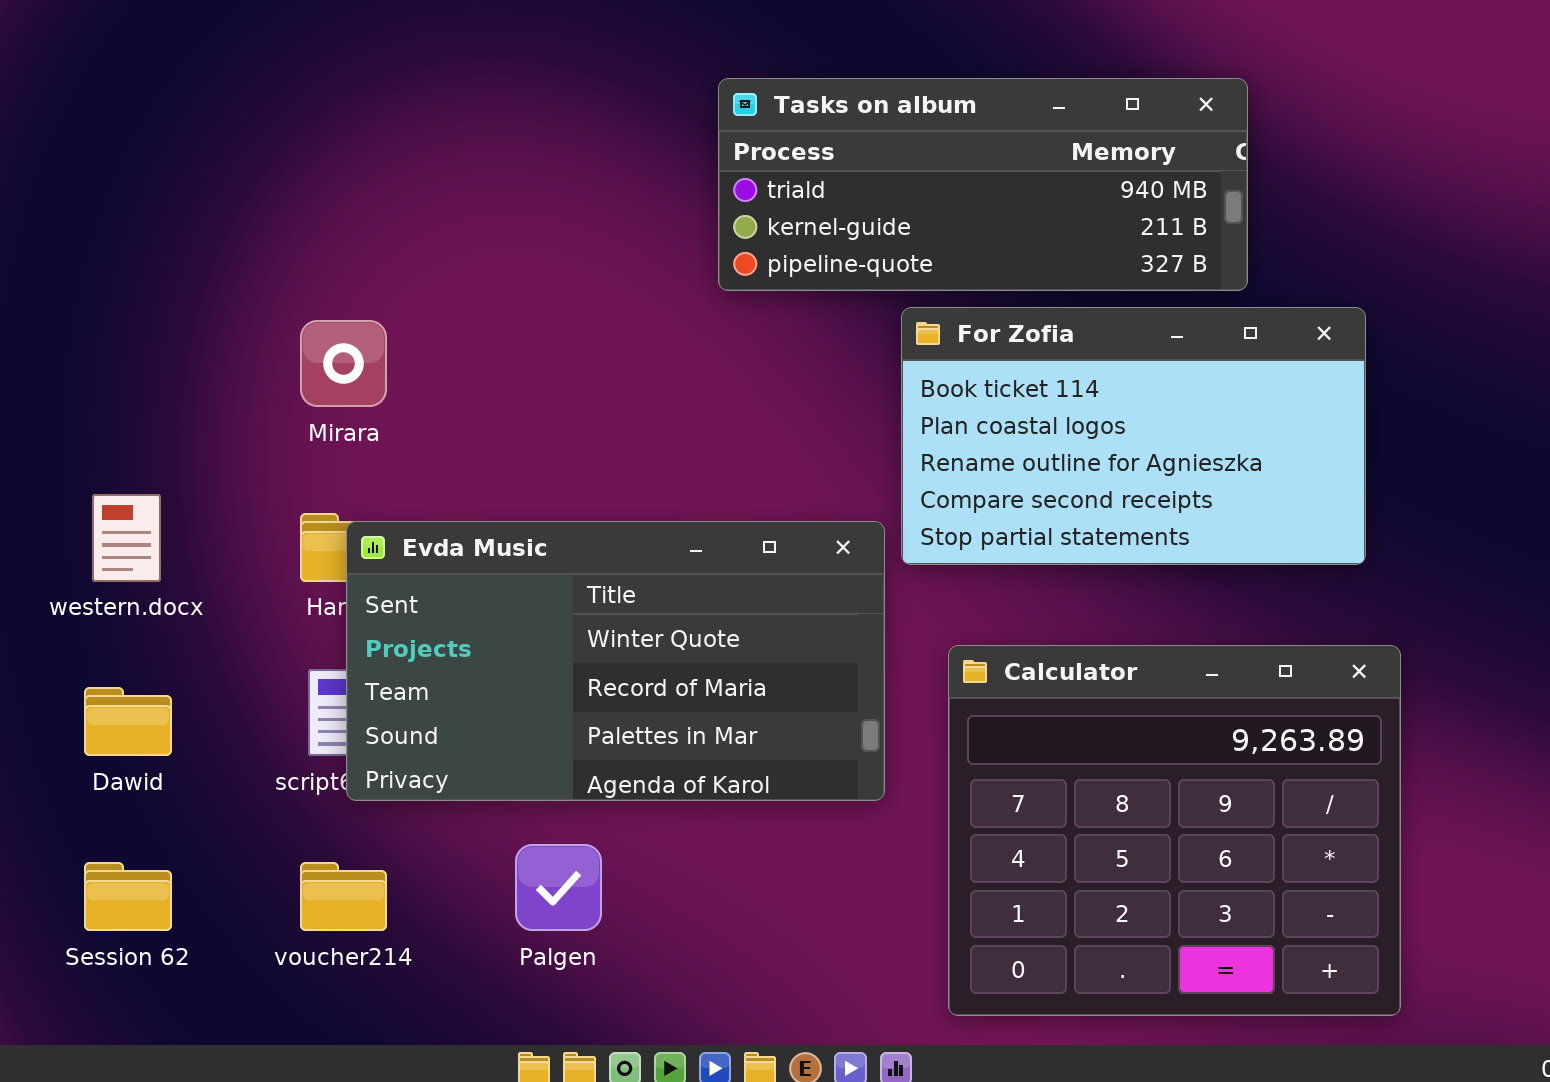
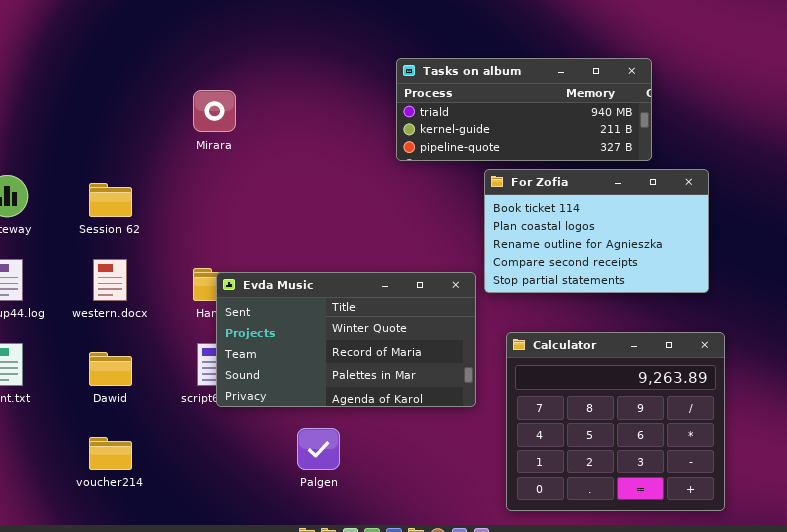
Mirara: [300,320,387,407] -> [193,90,236,132], moved
Session 62: [84,862,172,931] -> [89,183,132,217], moved
voucher214: [300,862,387,931] -> [89,437,132,470], moved

